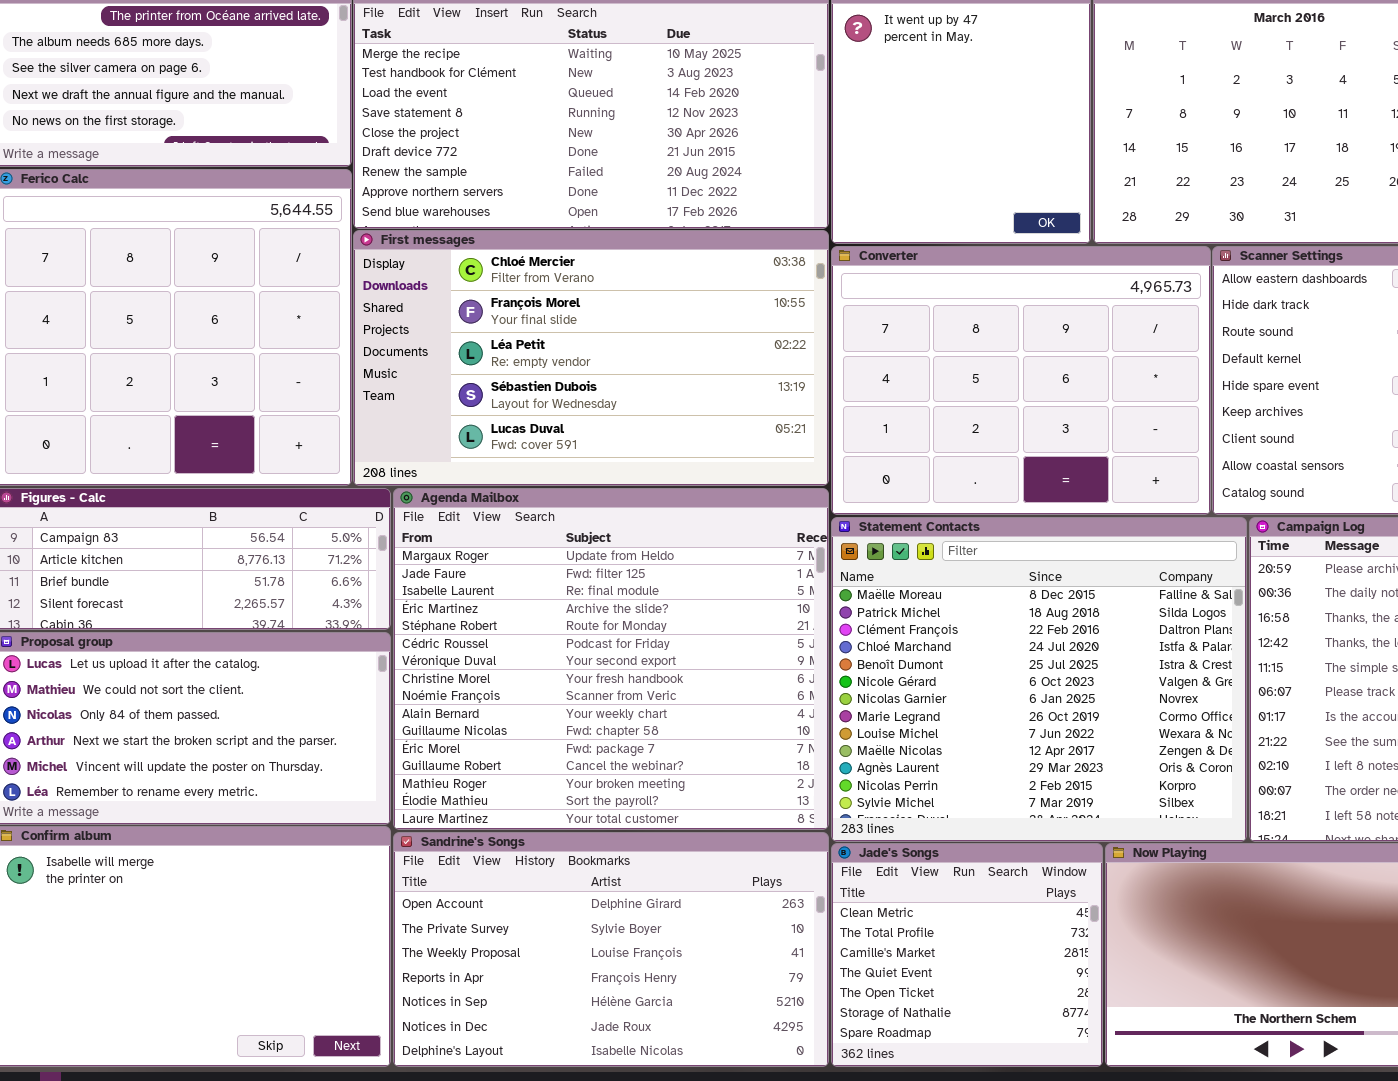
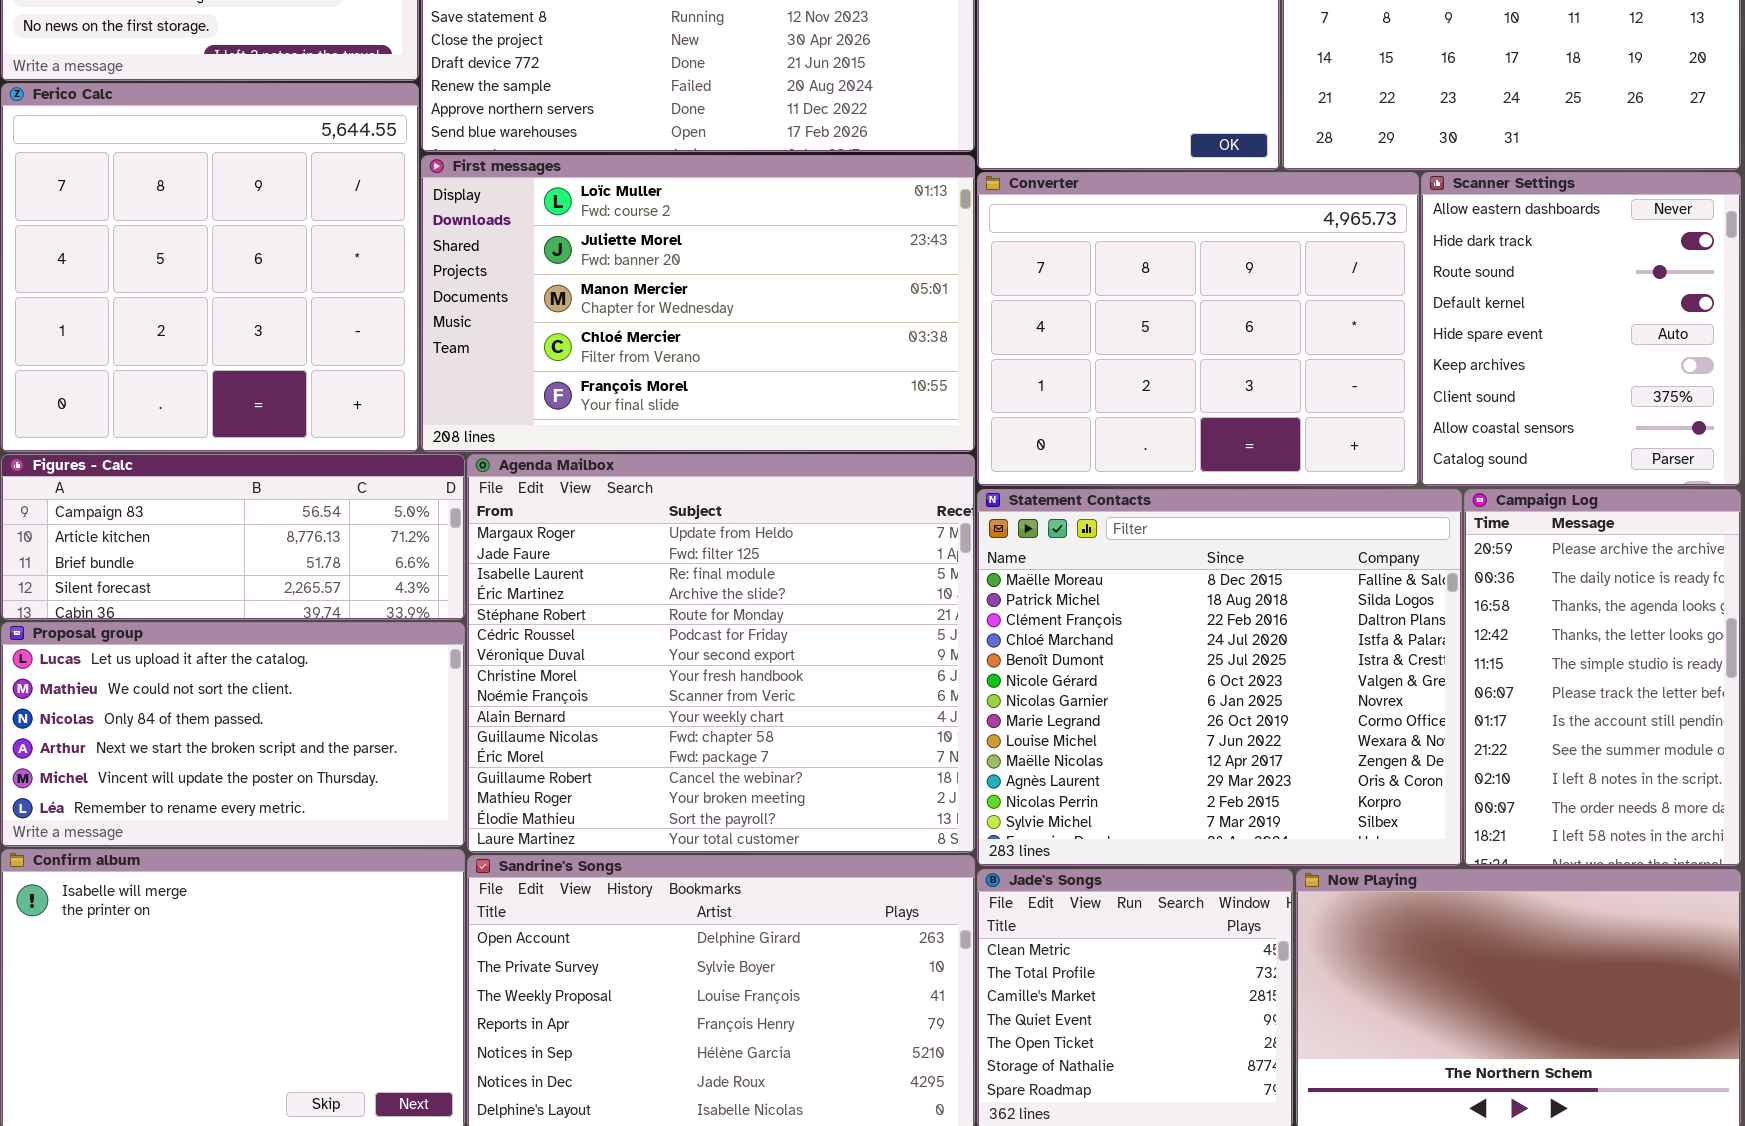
First messages: [353,230,829,486] -> [421,155,975,452], scrolled up 3 rows

